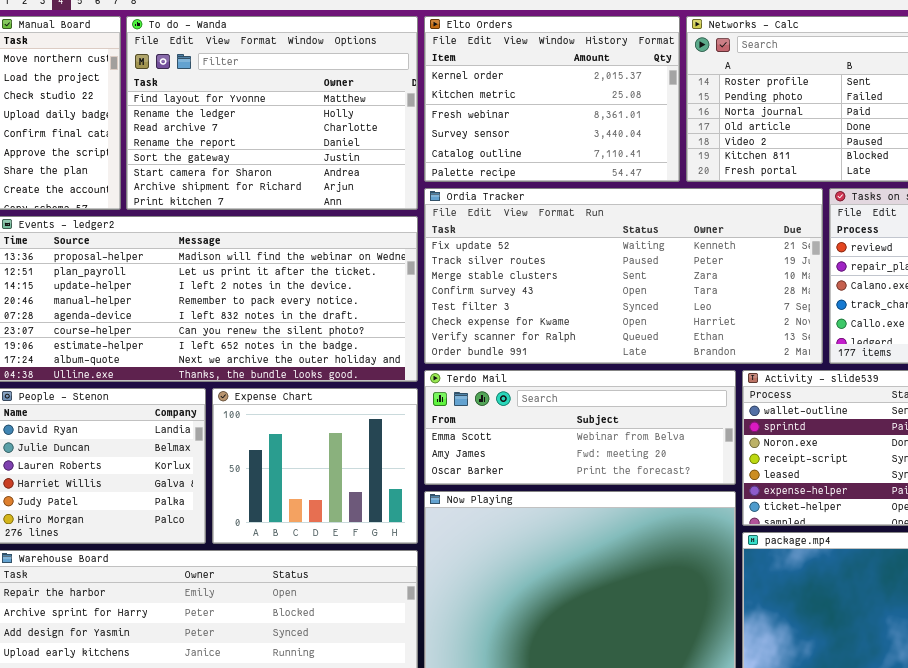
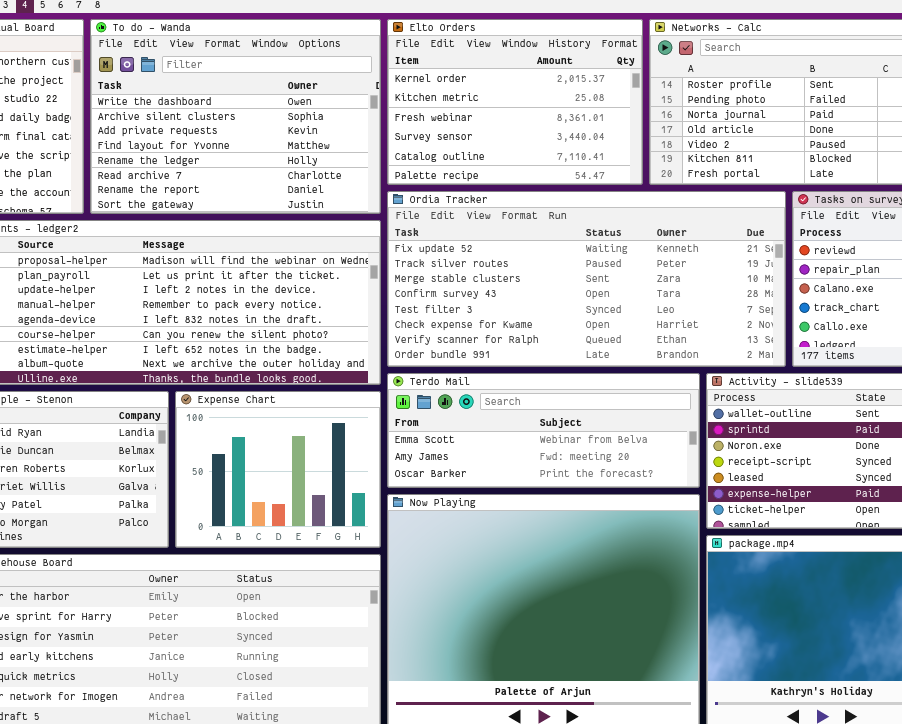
To do - Wanda: [126,16,418,210] -> [90,19,381,214], scrolled up 3 rows

